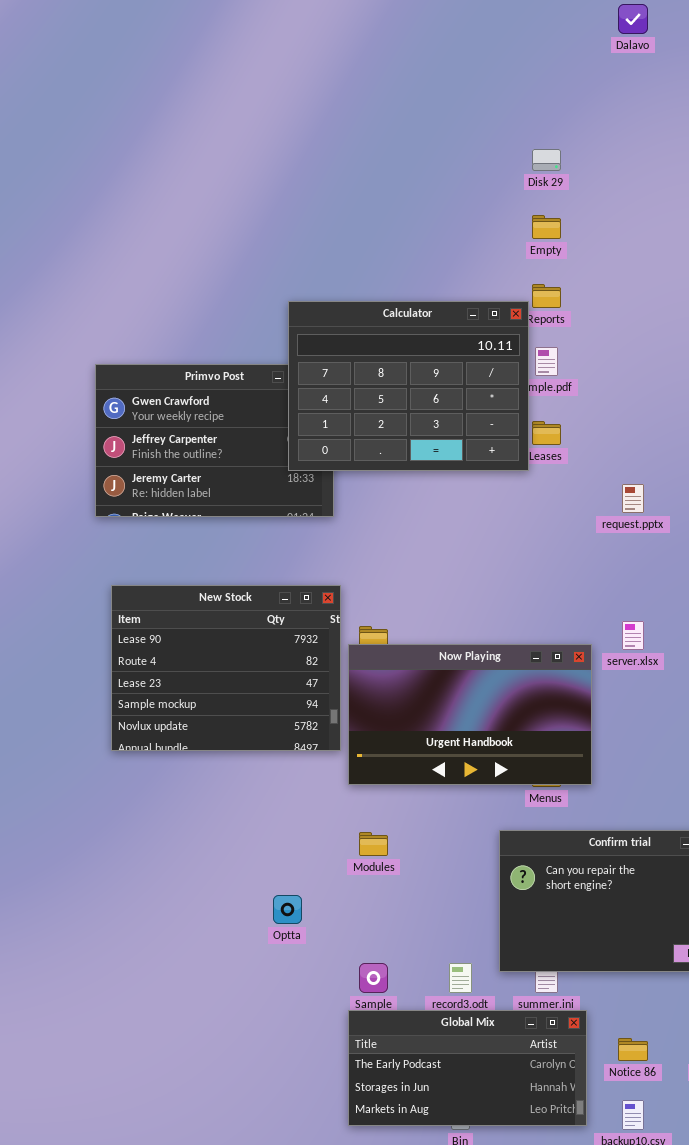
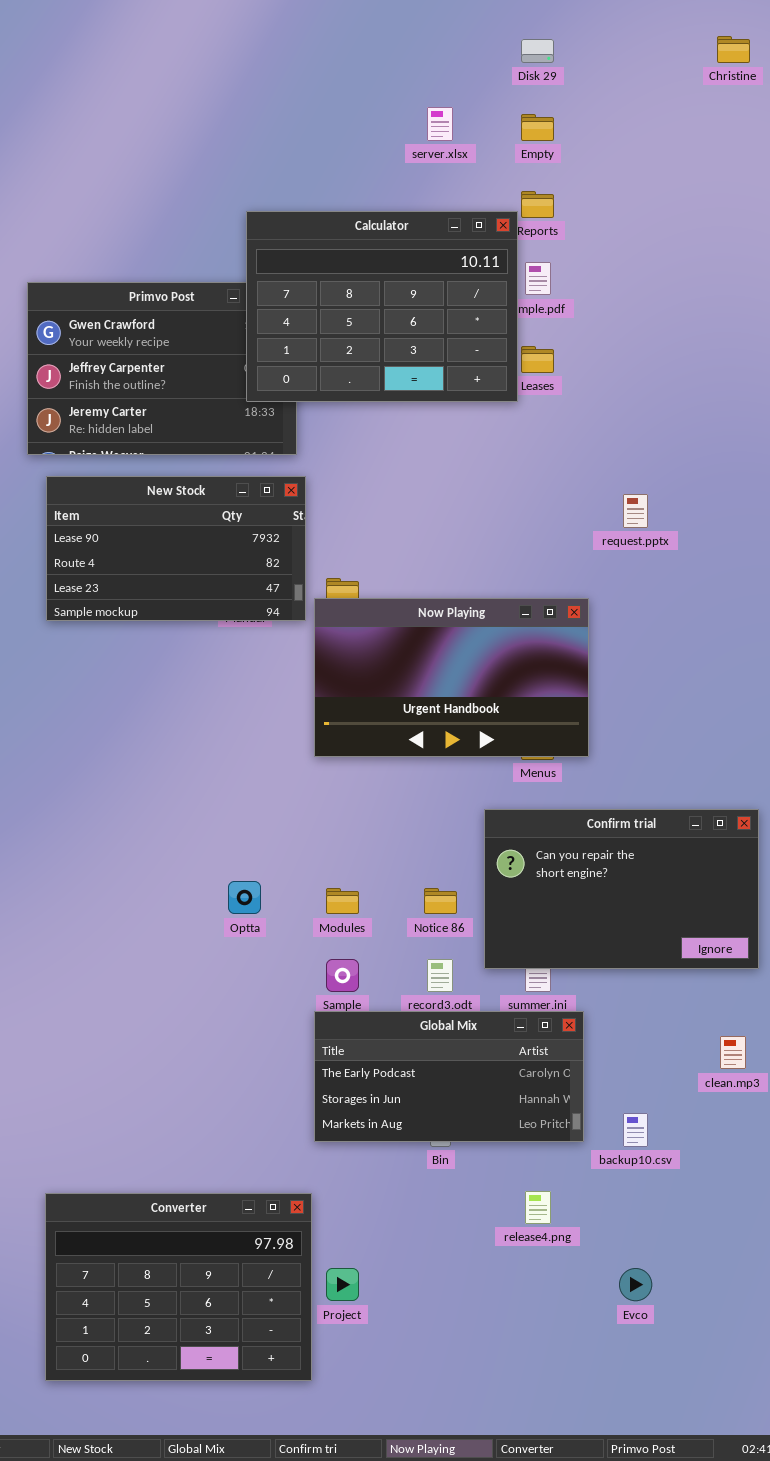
request.pptx: [622,484,644,513] -> [623,494,648,528], moved
New Stock: [111,585,341,751] -> [46,476,306,621], moved, resized
server.xlsx: [622,621,644,650] -> [427,107,453,141], moved
Modules: [359,832,388,856] -> [326,888,359,914], moved
Notice 86: [618,1038,648,1061] -> [424,888,457,914], moved

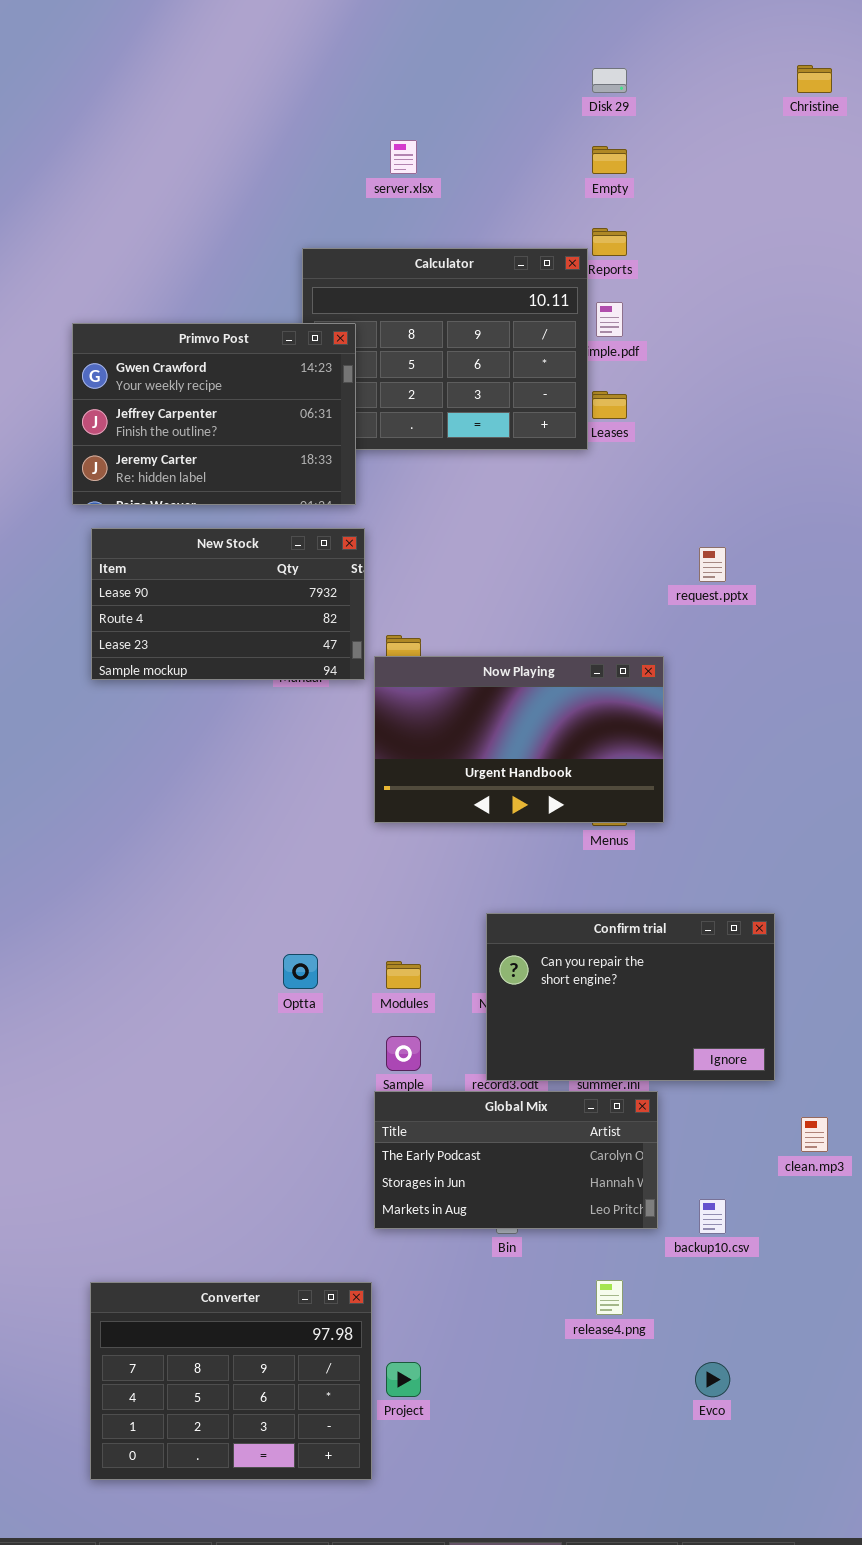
server.xlsx: [427,107,453,141] -> [390,140,417,174], moved
Primvo Post: [27,282,297,455] -> [72,323,356,505], raised
Confirm trial: [484,809,759,969] -> [486,913,775,1081], moved

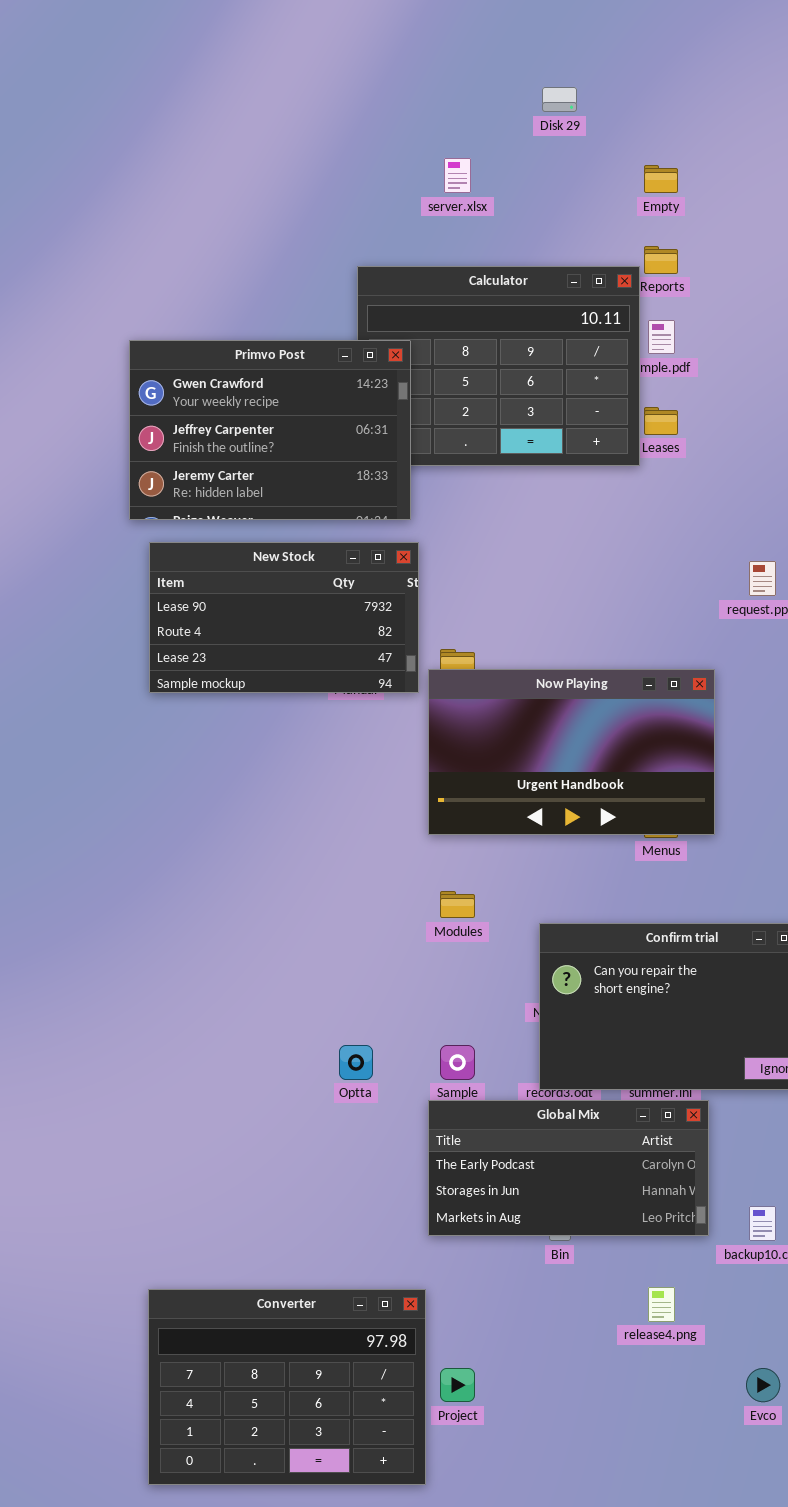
Disk 29: [592,68,627,93] -> [542,87,577,112], moved
Optta: [283,954,318,989] -> [339,1045,373,1080], moved
Modules: [386,961,421,989] -> [440,891,475,918], moved

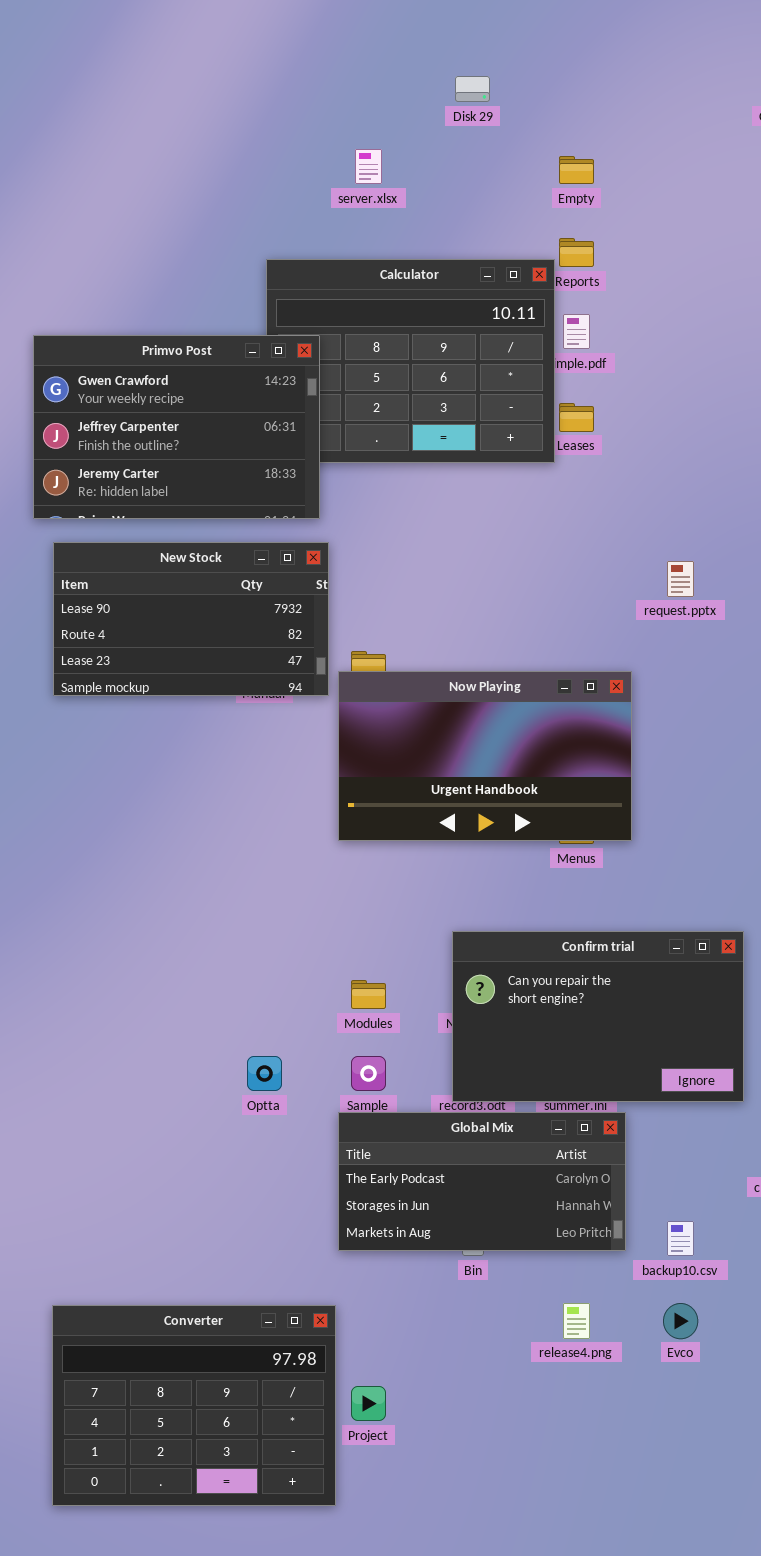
Modules: [440,891,475,918] -> [351,980,386,1009], moved
Evco: [746,1368,780,1402] -> [663,1303,698,1339], moved

